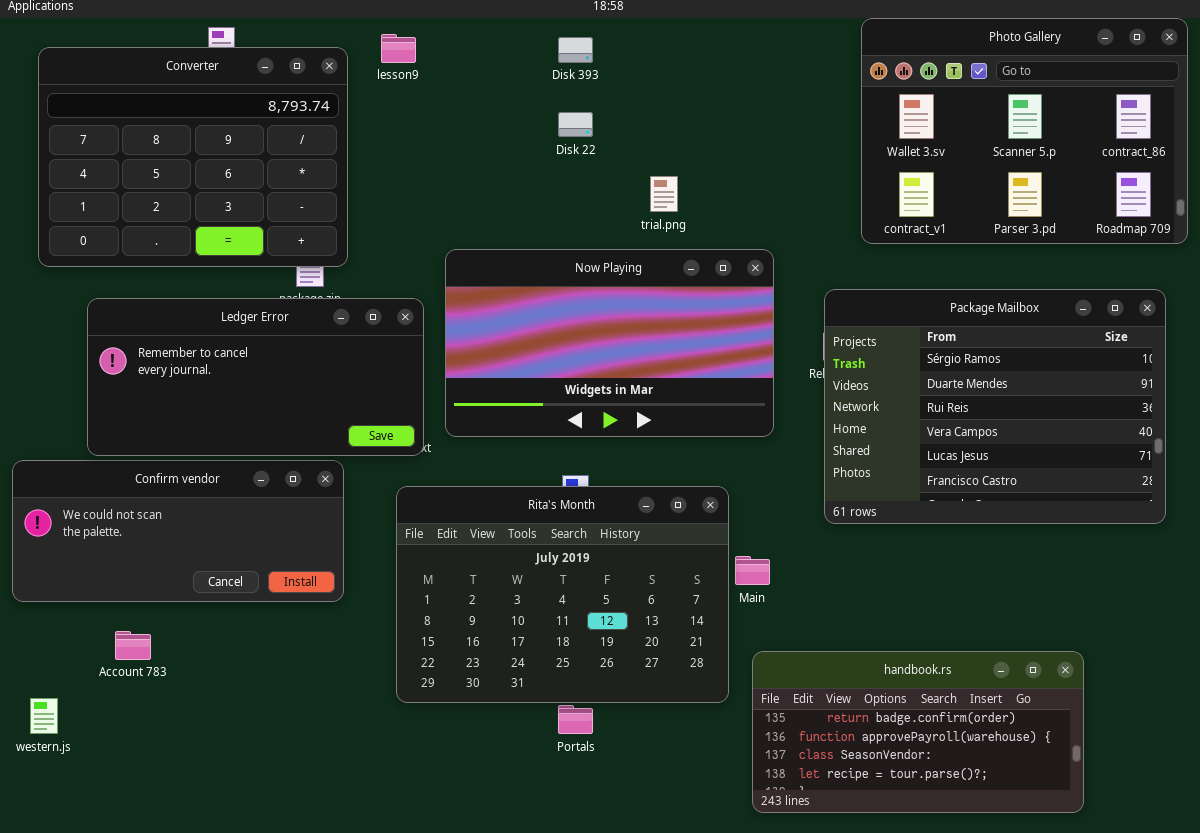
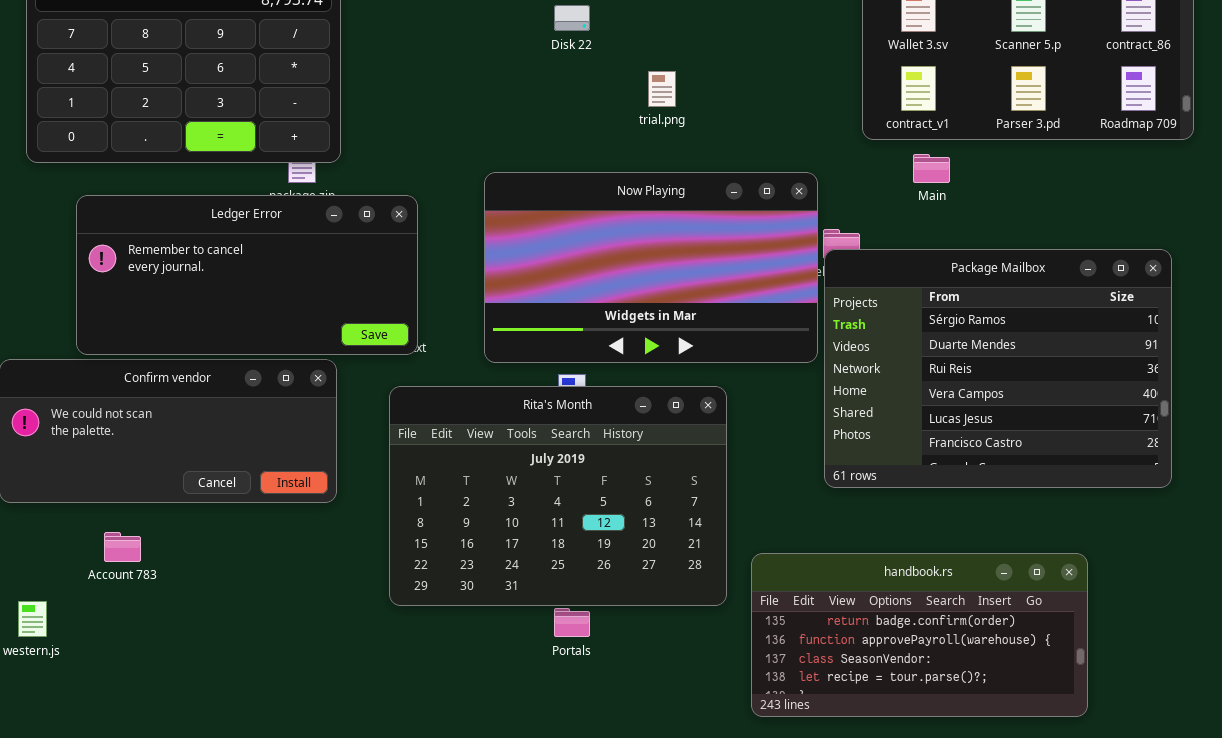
Now Playing: [445,249,774,437] -> [484,172,818,363], moved
Package Mailbox: [824,289,1166,524] -> [824,249,1172,488], moved
Main: [735,556,770,585] -> [913,154,950,183], moved

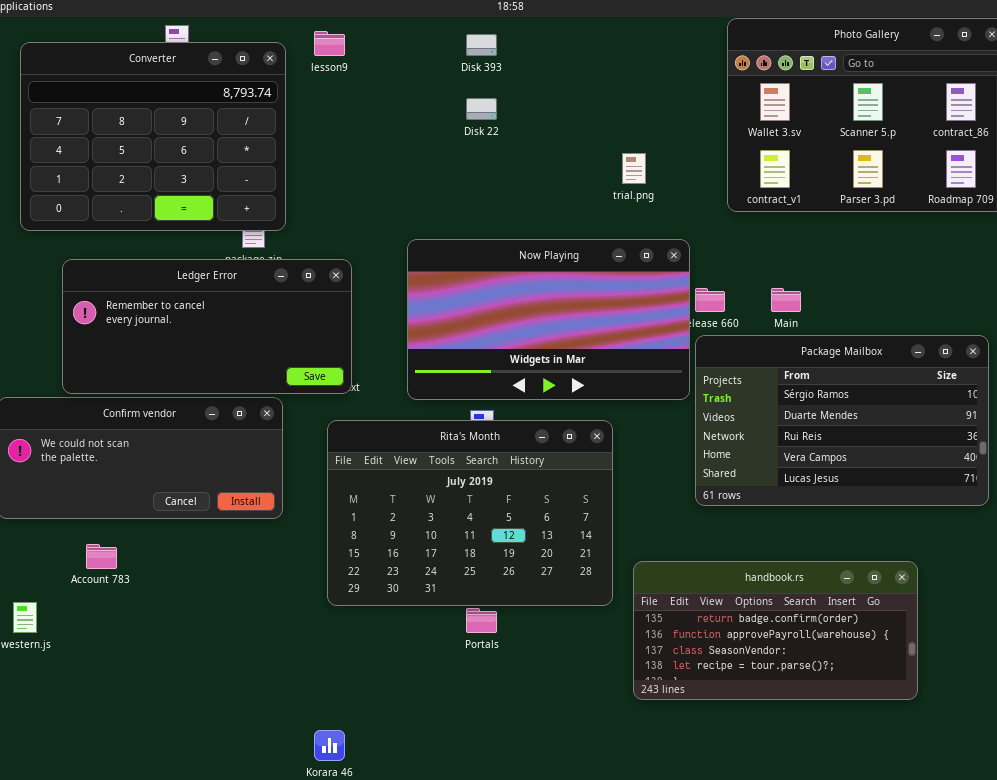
trial.png: [648,71,676,107] -> [622,153,646,184], moved
Main: [913,154,950,183] -> [771,288,801,312], moved
Package Mailbox: [824,249,1172,488] -> [695,335,989,506], resized

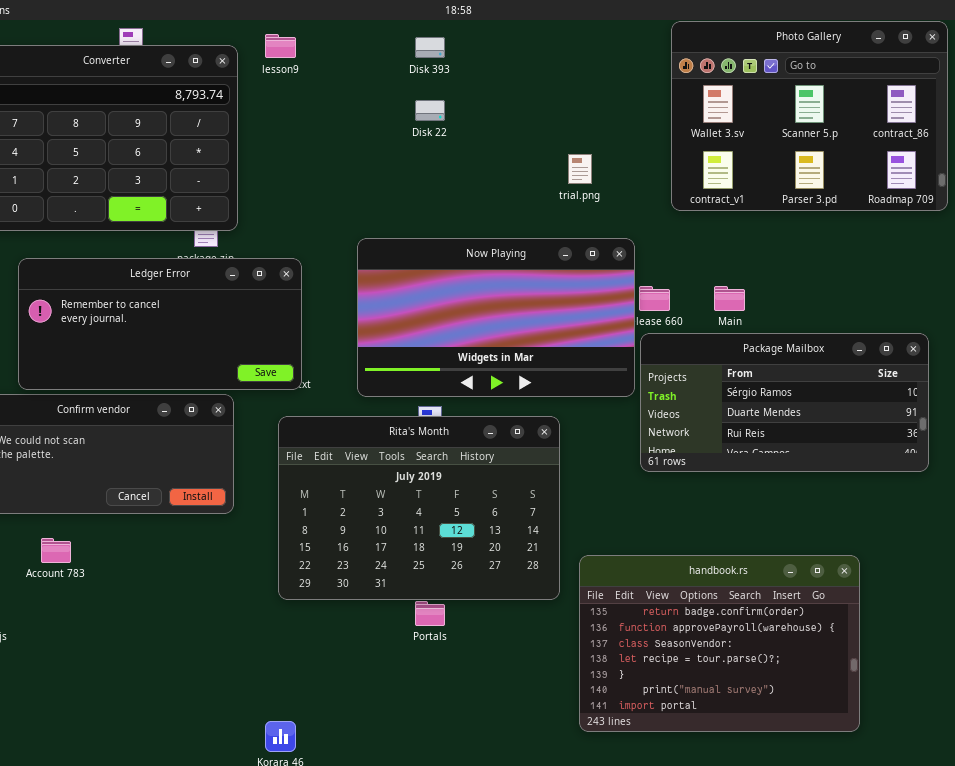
Package Mailbox: [695,335,989,506] -> [640,333,929,472], resized
handbook.rs: [633,561,918,700] -> [579,555,860,732], resized

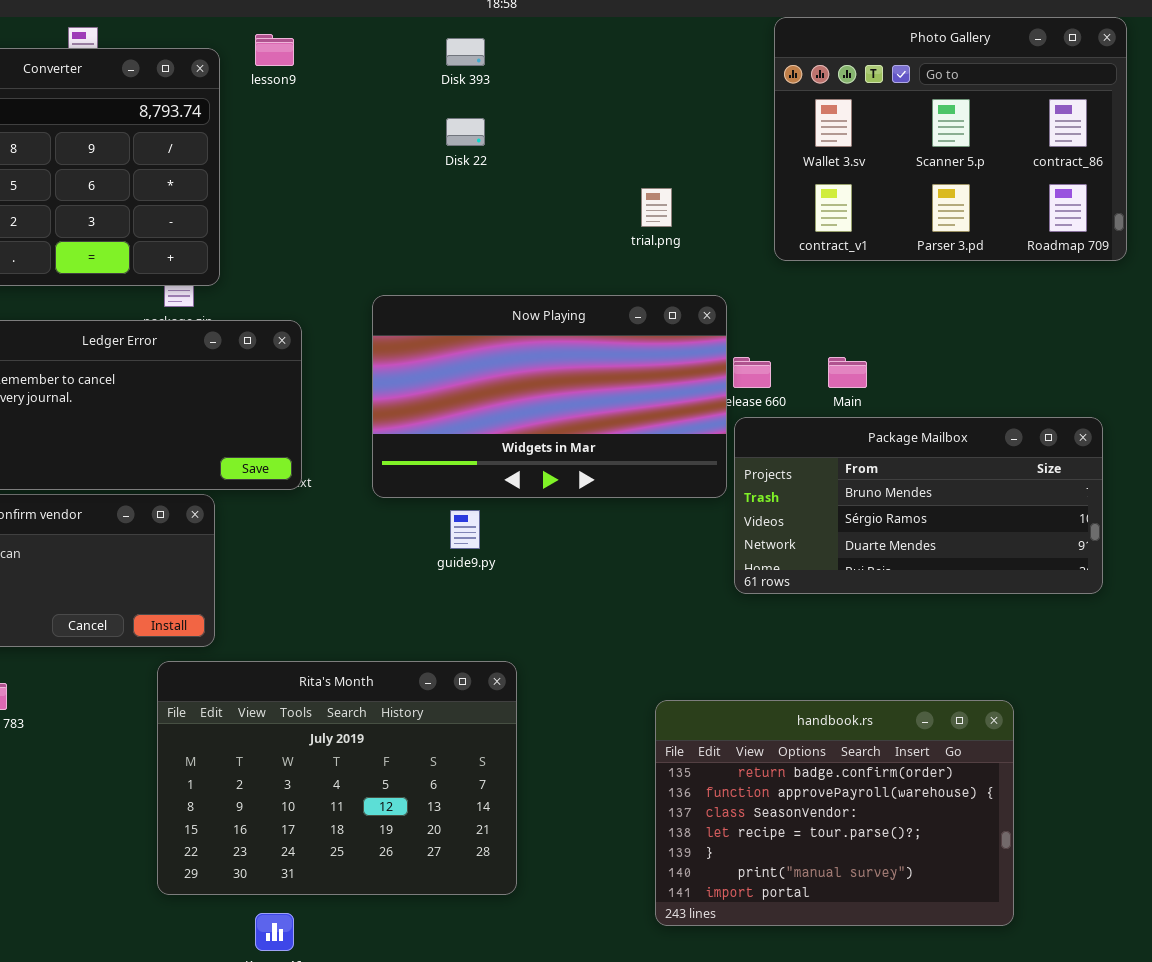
Package Mailbox: [640,333,929,472] -> [734,417,1103,594], scrolled up 1 row
Rita's Month: [278,416,560,600] -> [157,661,517,895], moved

